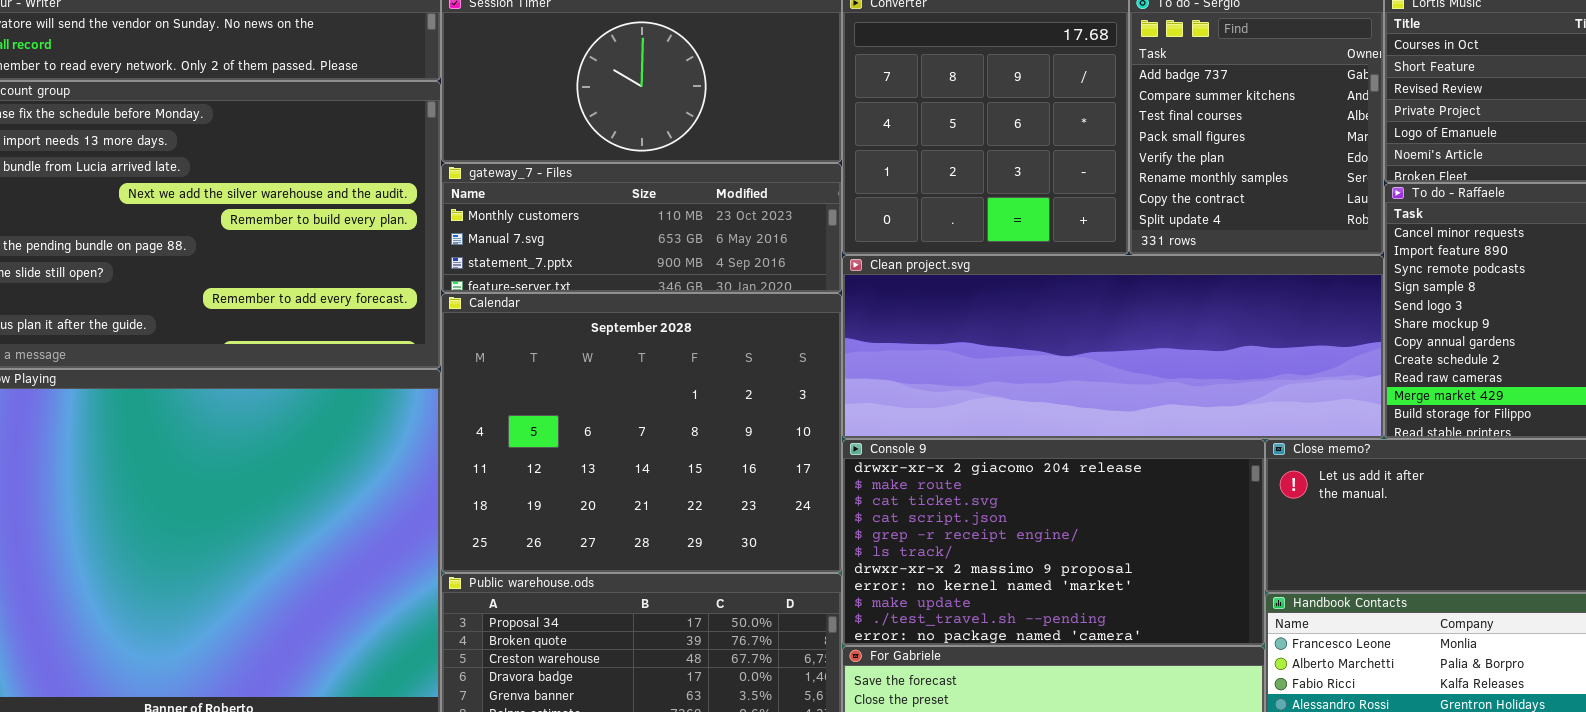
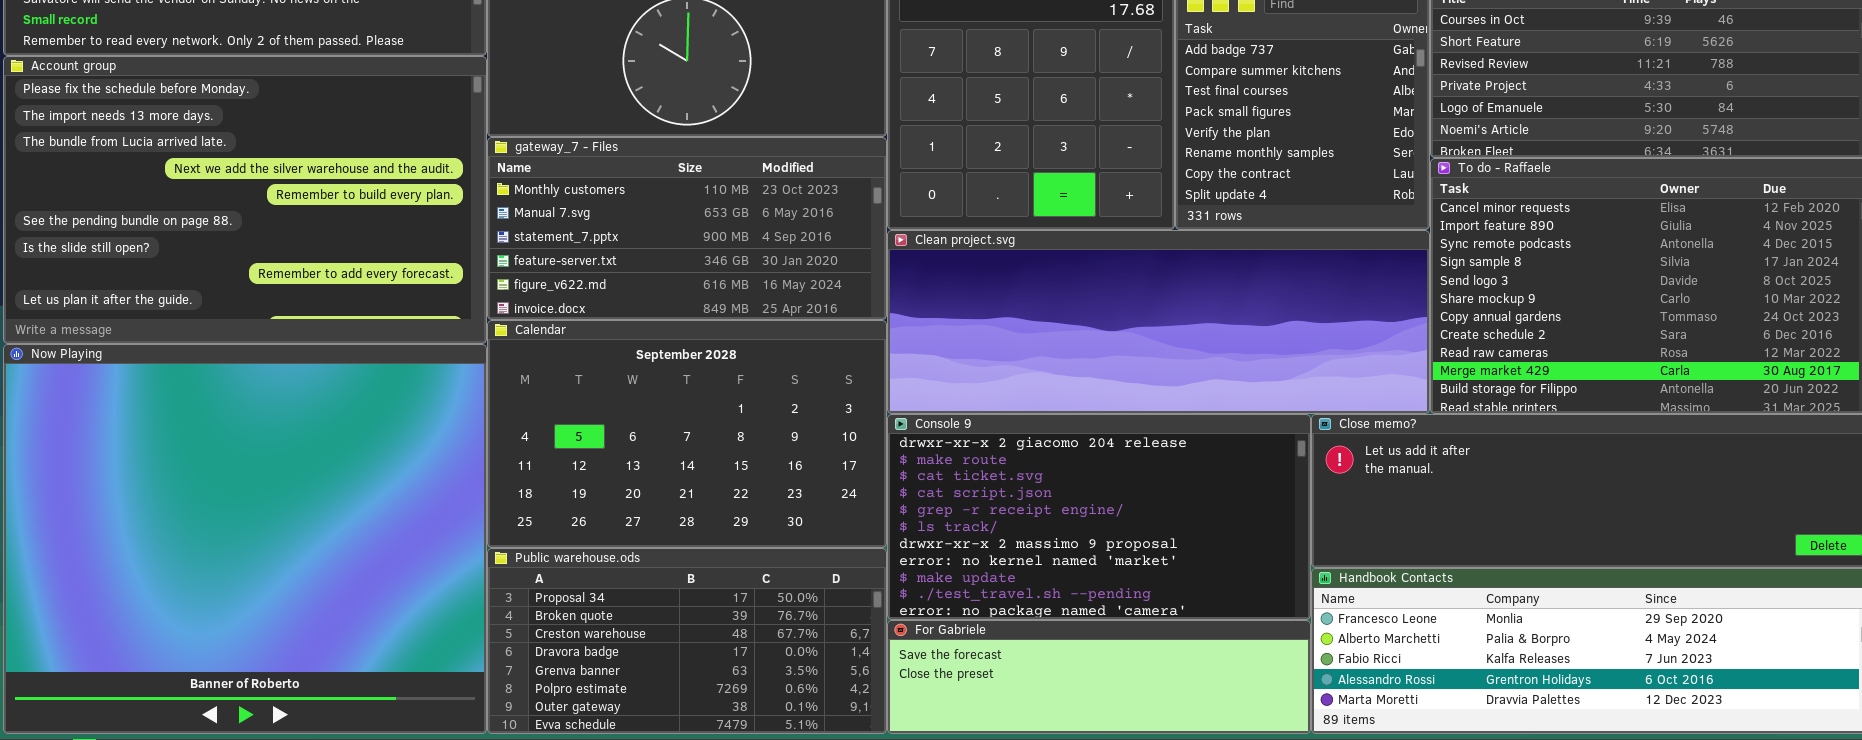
gateway_7 - Files: [441,163,842,293] -> [487,137,887,320], resized
Calendar: [441,293,842,573] -> [487,320,887,548], resized

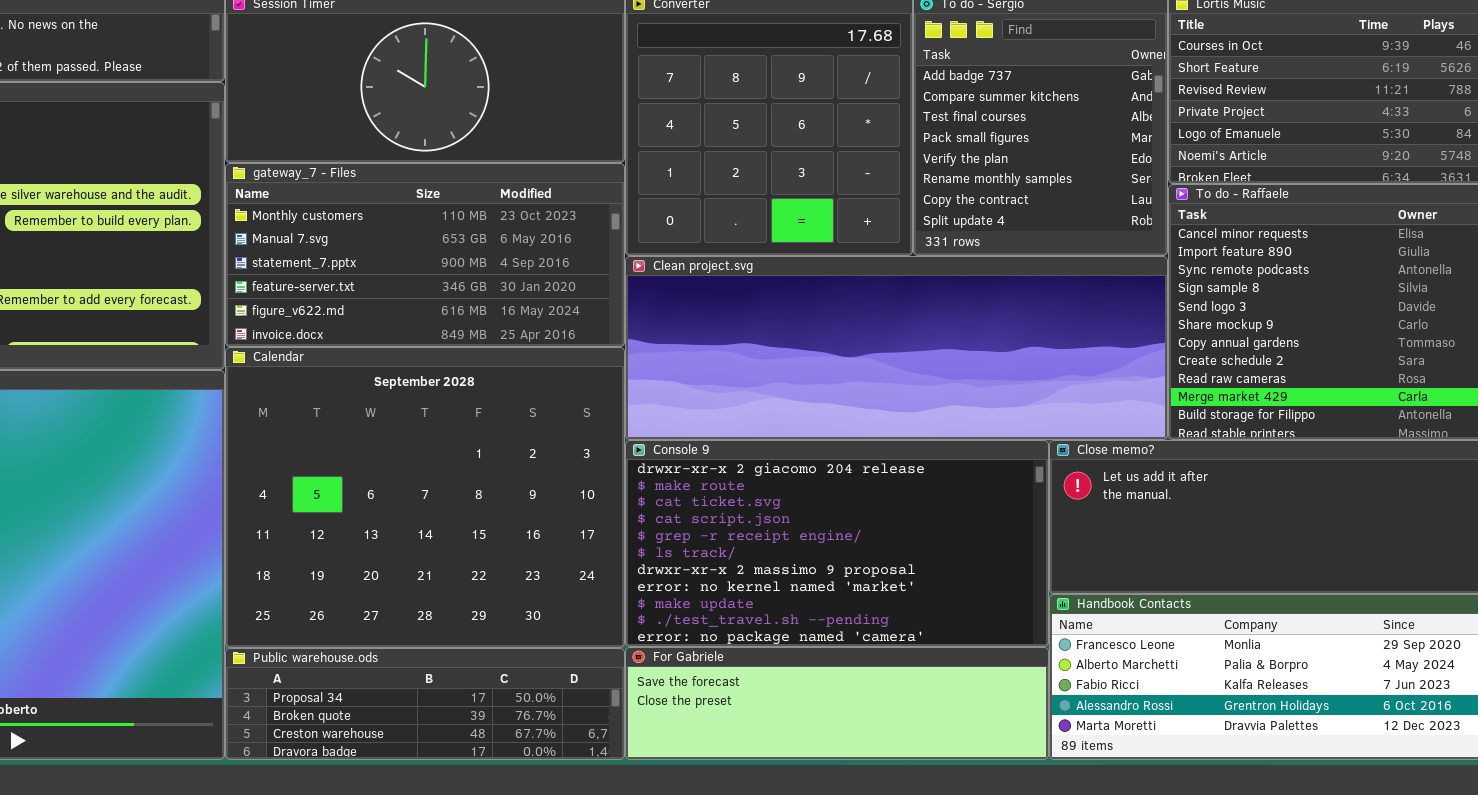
Calendar: [487,320,887,548] -> [225,347,625,648], resized
Public warehouse.ods: [487,548,887,734] -> [225,648,625,760], resized

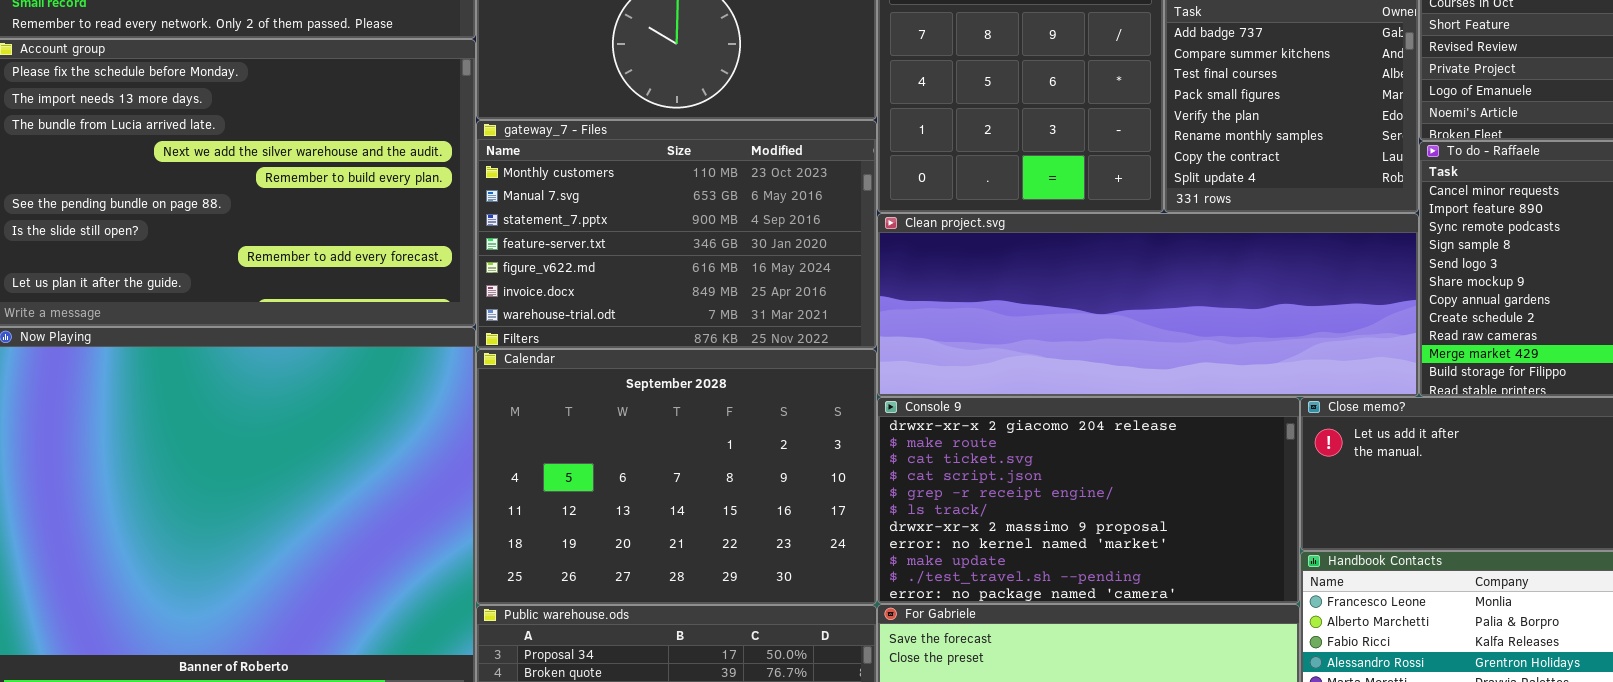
gateway_7 - Files: [225,163,625,347] -> [476,120,877,349], resized
Calendar: [225,347,625,648] -> [476,349,877,605], resized

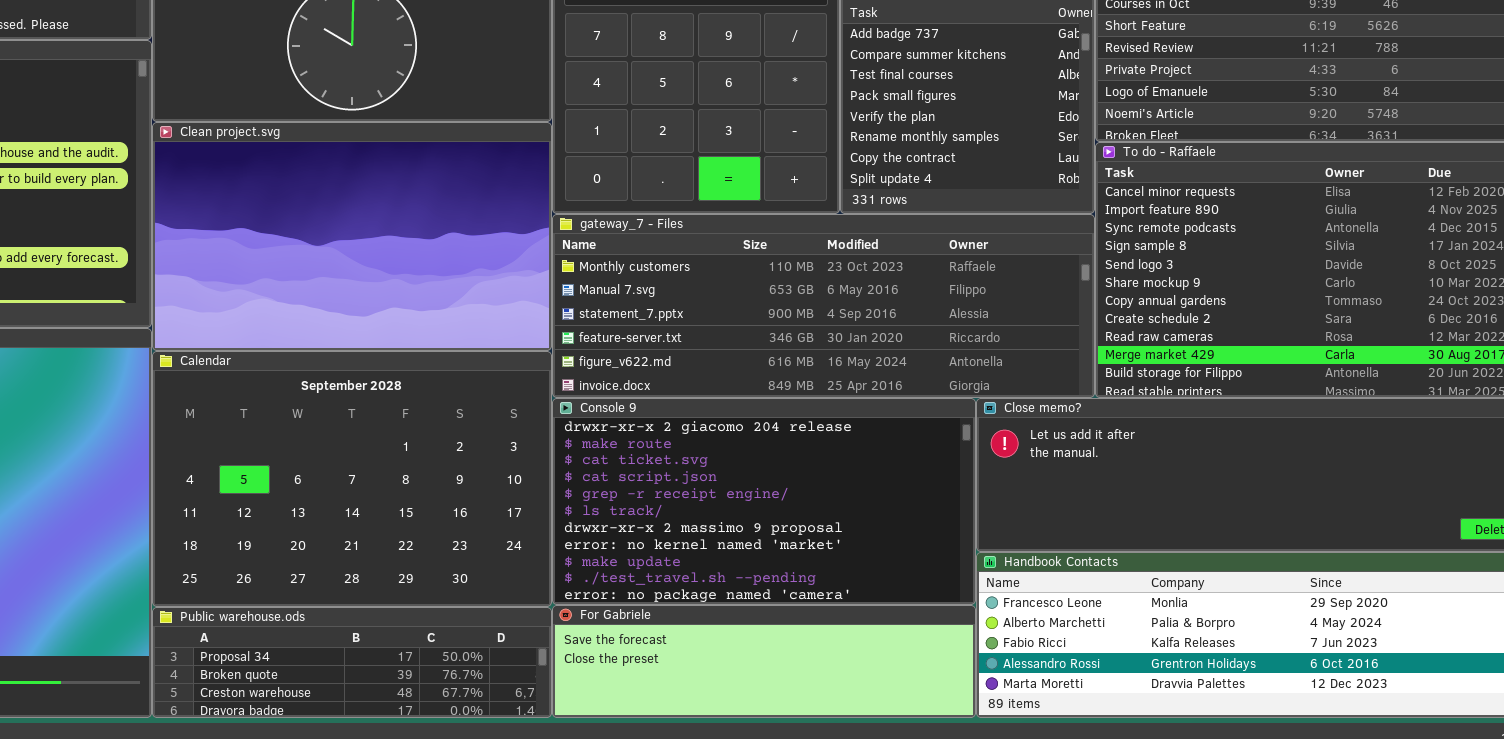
gateway_7 - Files: [476,120,877,349] -> [552,214,1095,398], moved, resized
Clean project.svg: [877,213,1419,397] -> [152,122,552,351], moved, resized

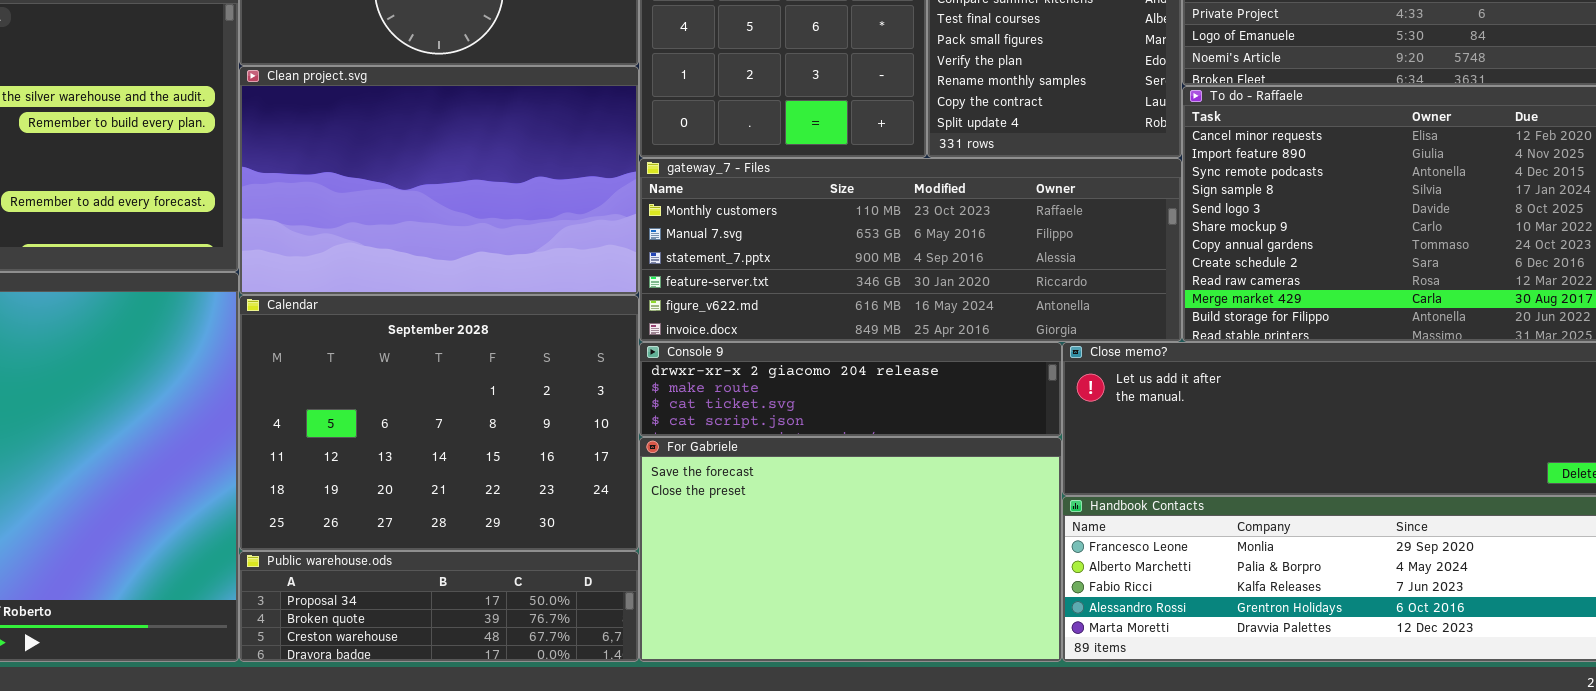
Console 9: [552,398,976,605] -> [639,342,1062,437], resized
For Gabriele: [552,605,976,718] -> [639,437,1062,662], resized

